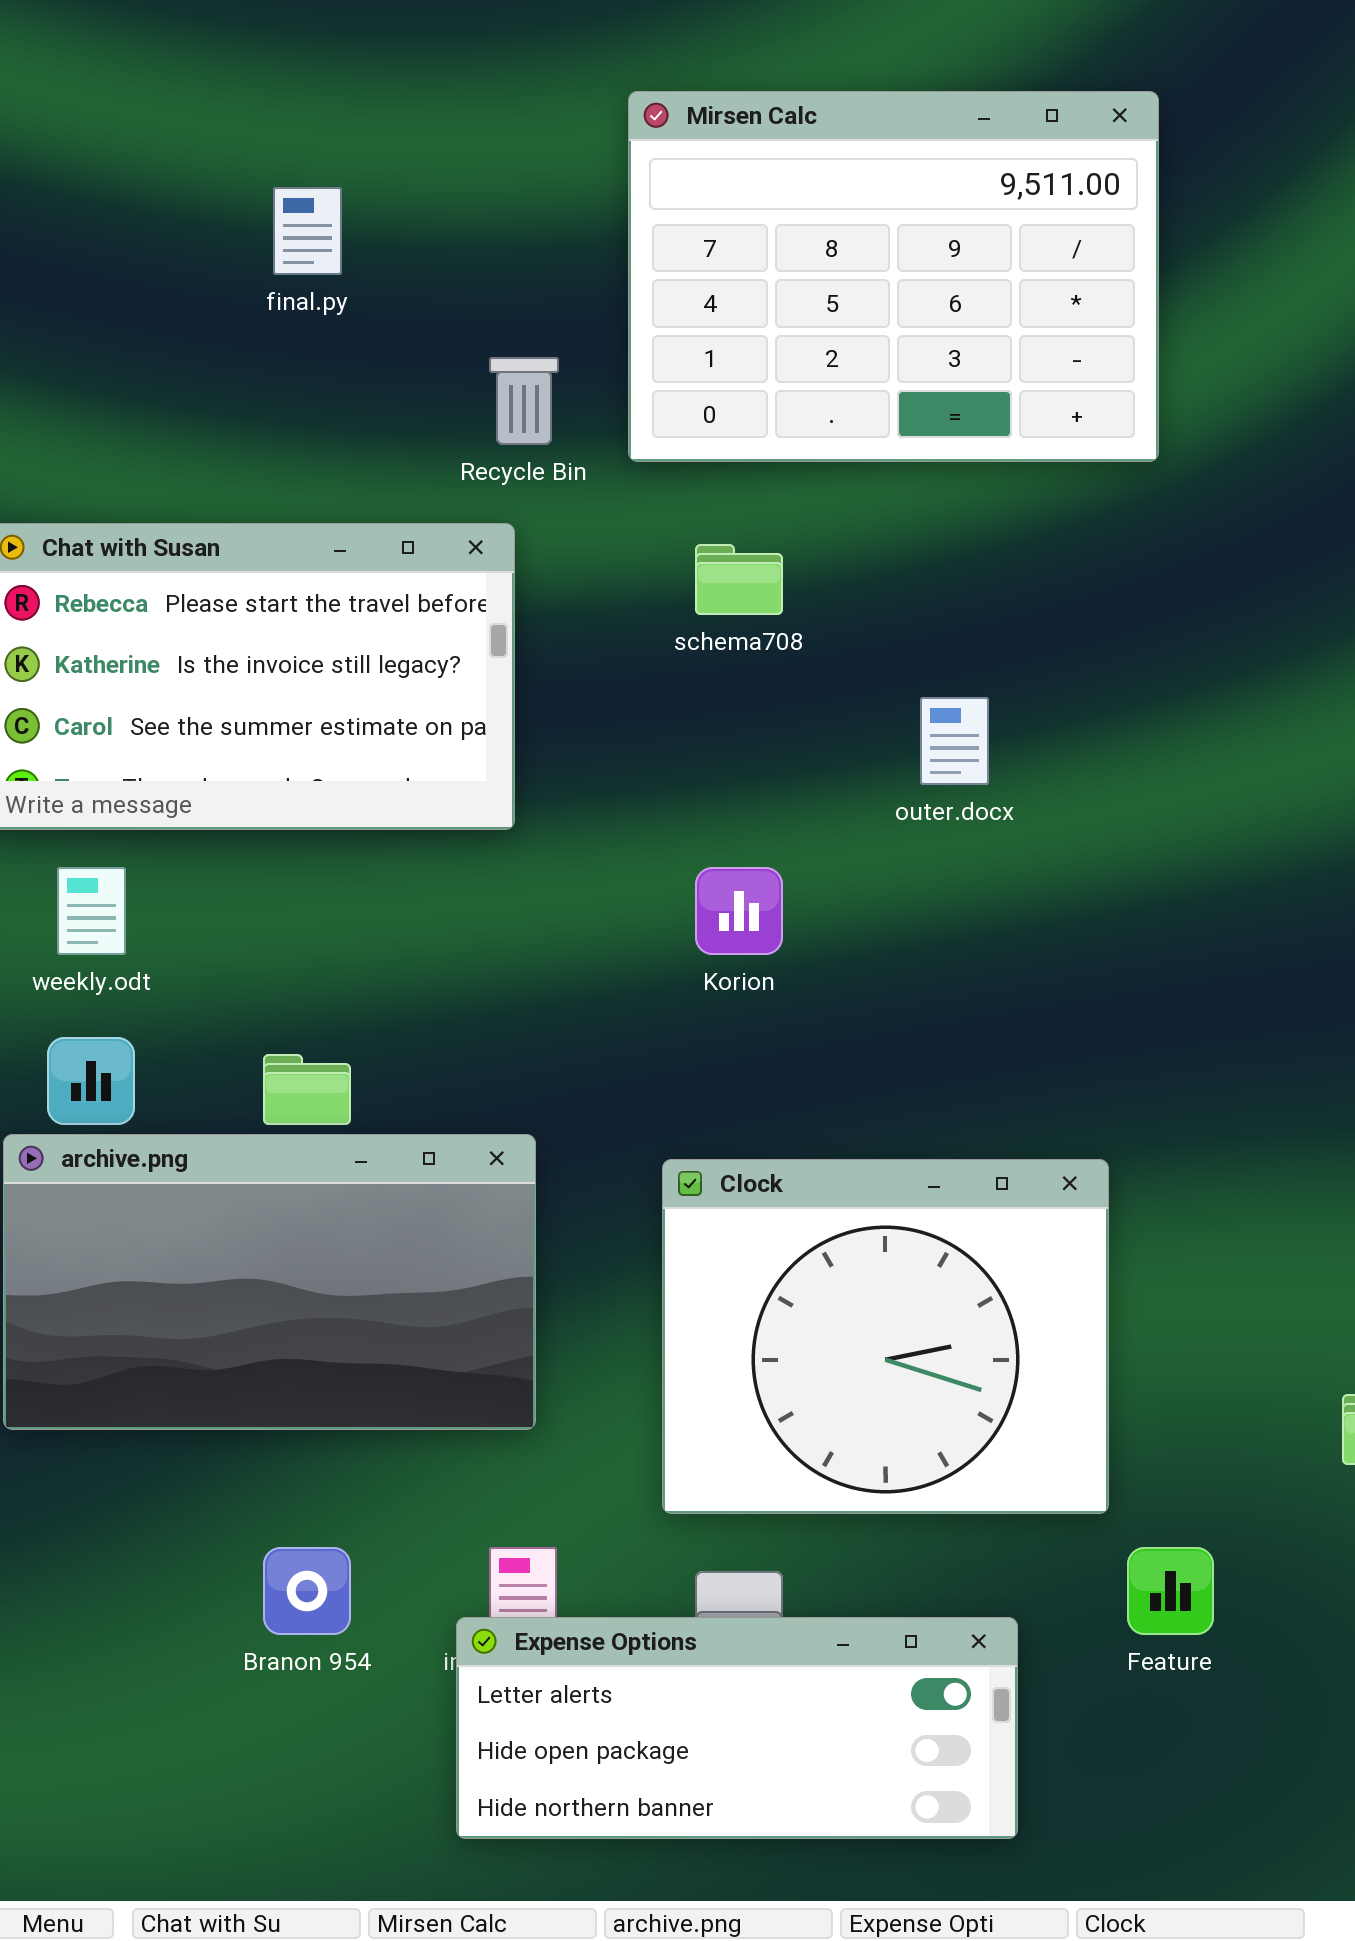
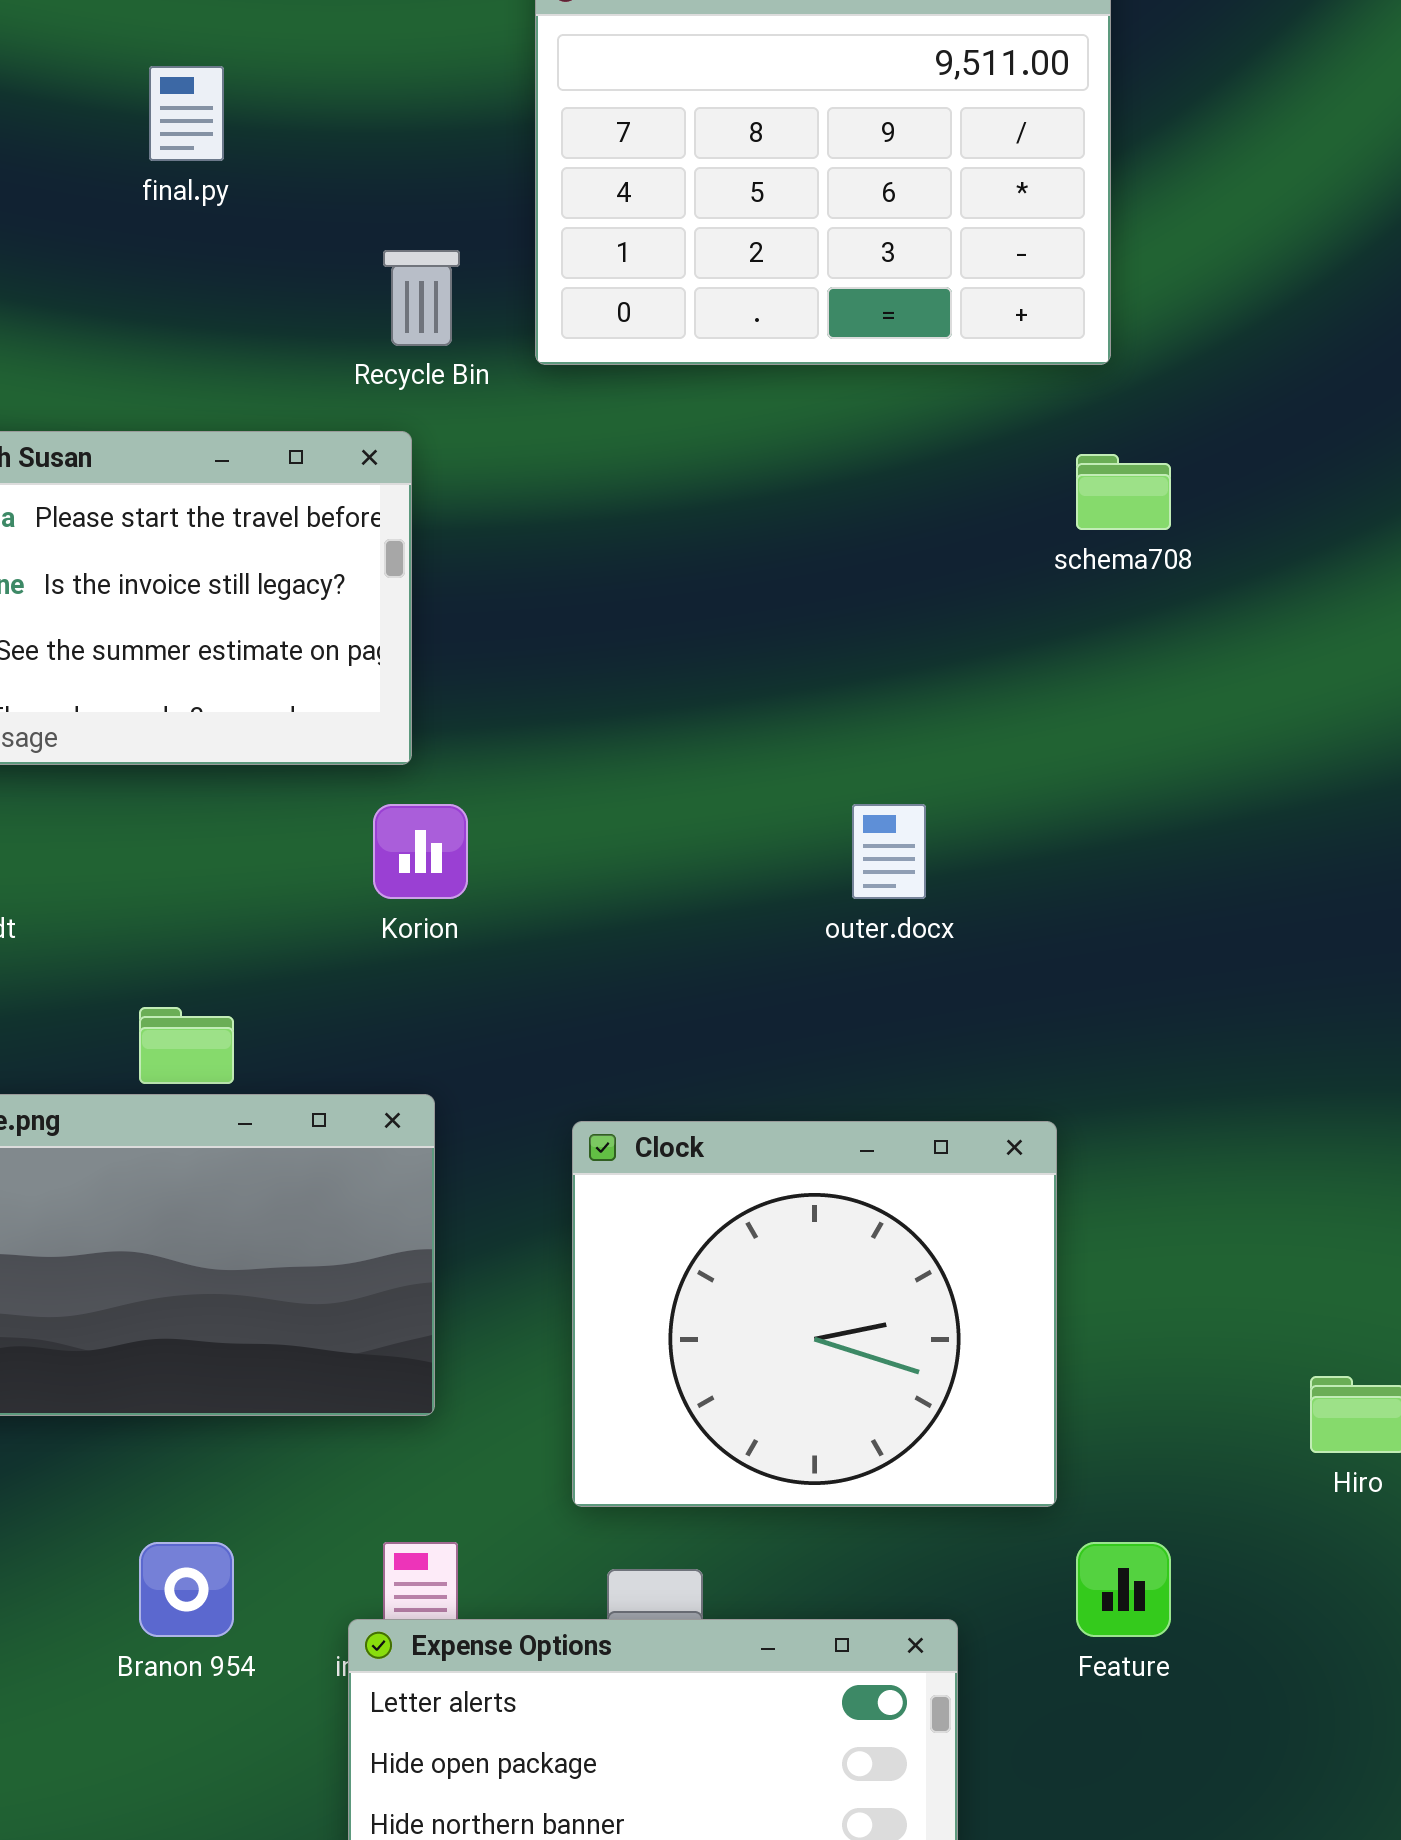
schema708: [695,544,783,615] -> [1076,454,1171,530], moved
outer.docx: [920,697,989,785] -> [852,804,926,899], moved
Korion: [695,867,783,955] -> [373,804,468,899], moved

